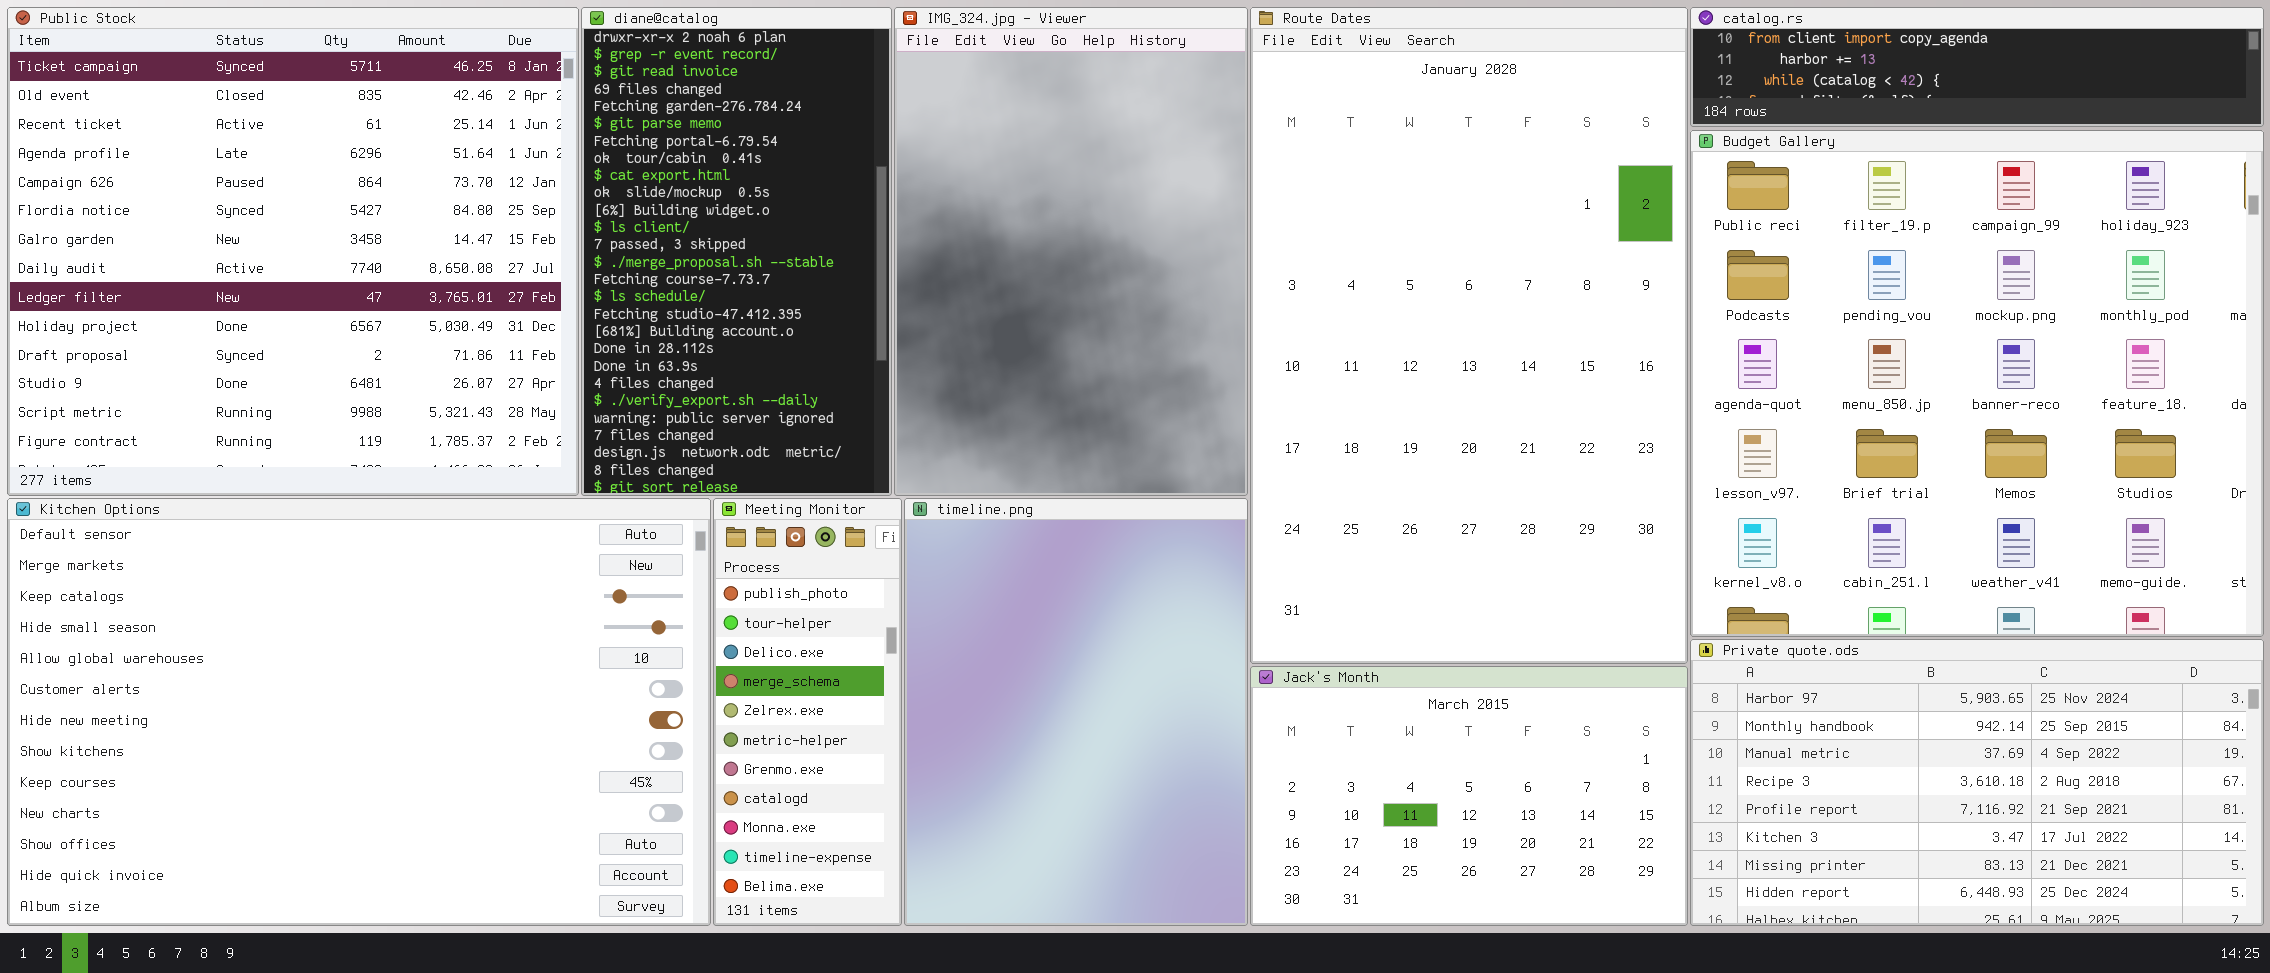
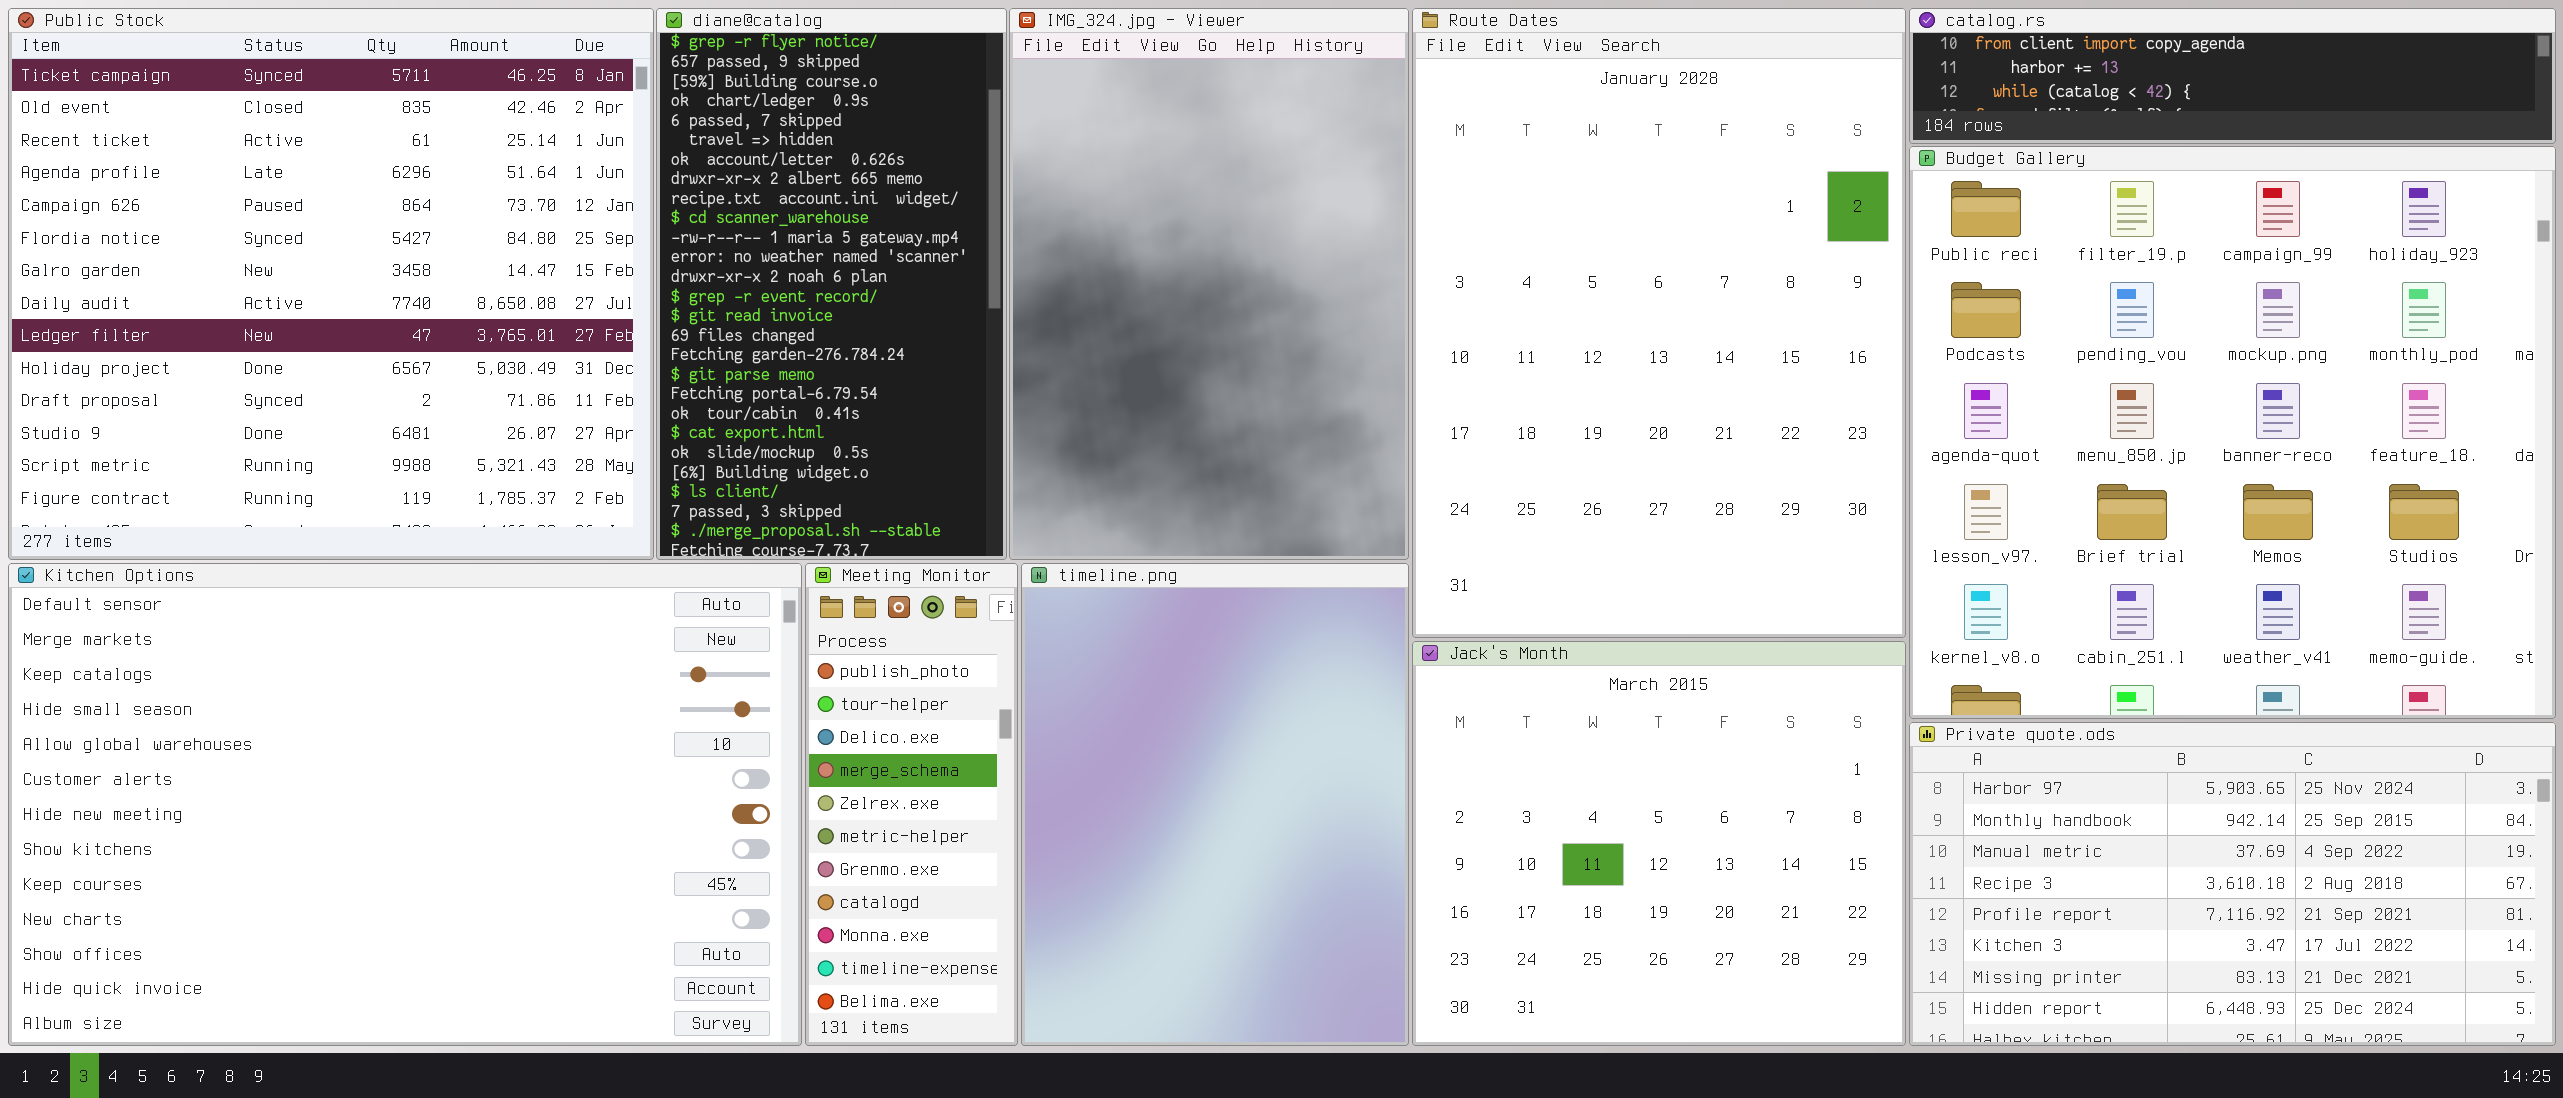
diane@catalog: [581,7,892,496] -> [656,8,1007,560], scrolled up 12 rows
Route Dates: [1250,7,1688,664] -> [1412,8,1906,638], resized
Jack's Month: [1250,666,1688,926] -> [1412,641,1906,1046], resized

